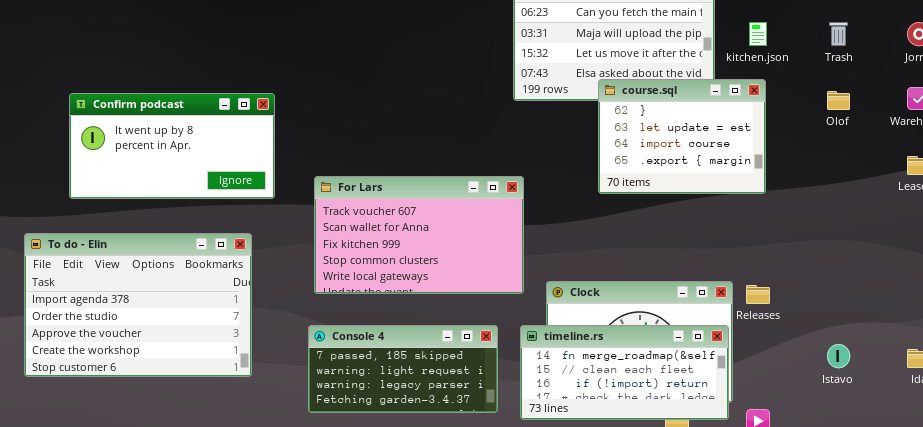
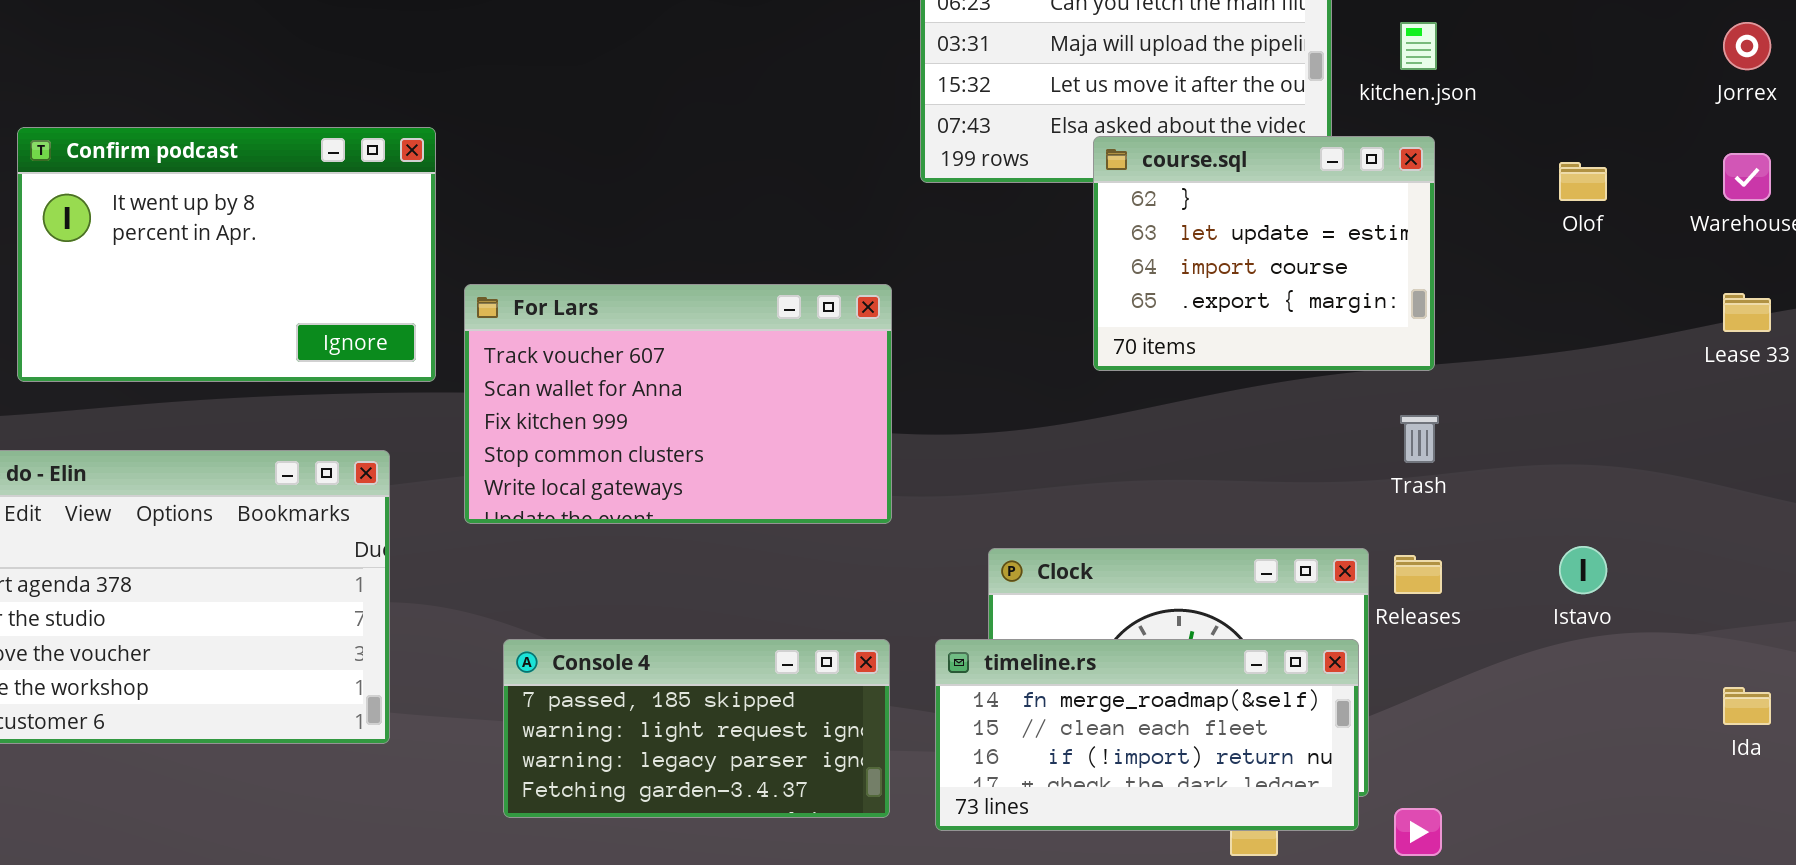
Trash: [829,22,848,46] -> [1400,415,1439,463], moved
Confirm podcast: [69,93,275,199] -> [17,127,436,382], resized
For Lars: [314,176,524,294] -> [464,284,892,524], moved
Istavo: [827,344,850,368] -> [1559,546,1607,594], moved

